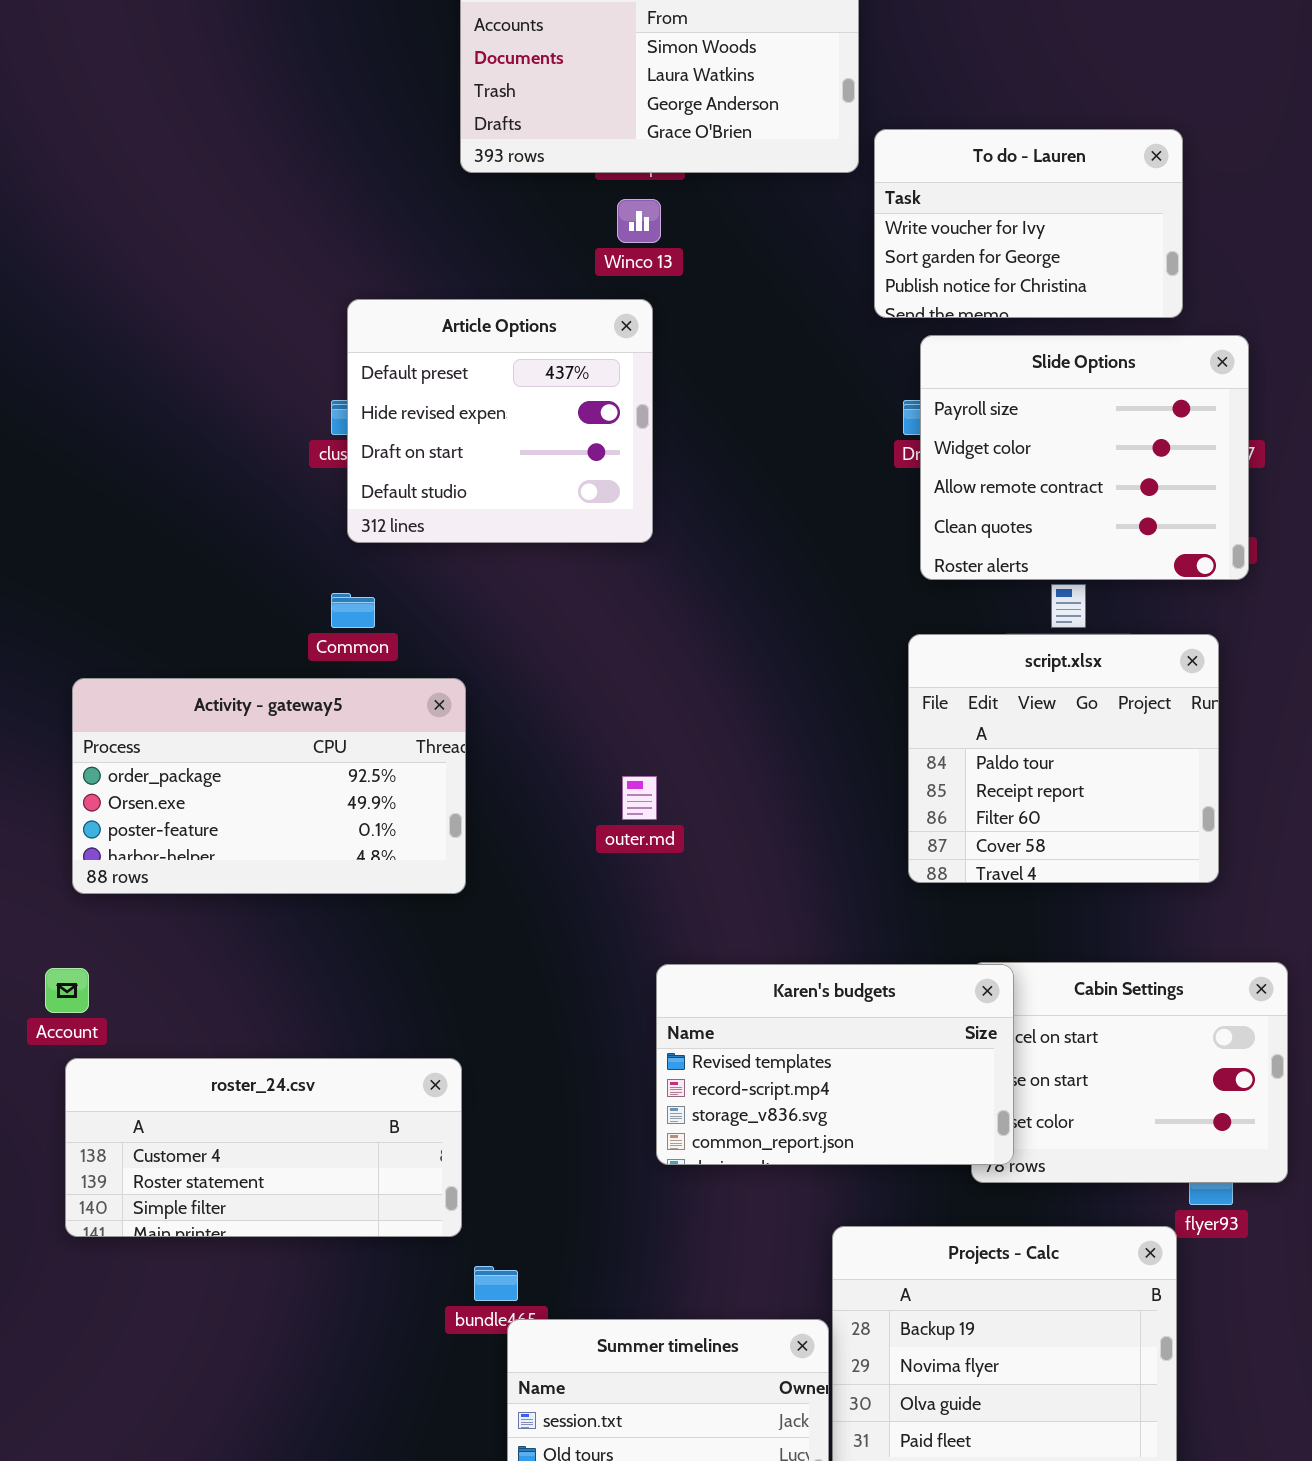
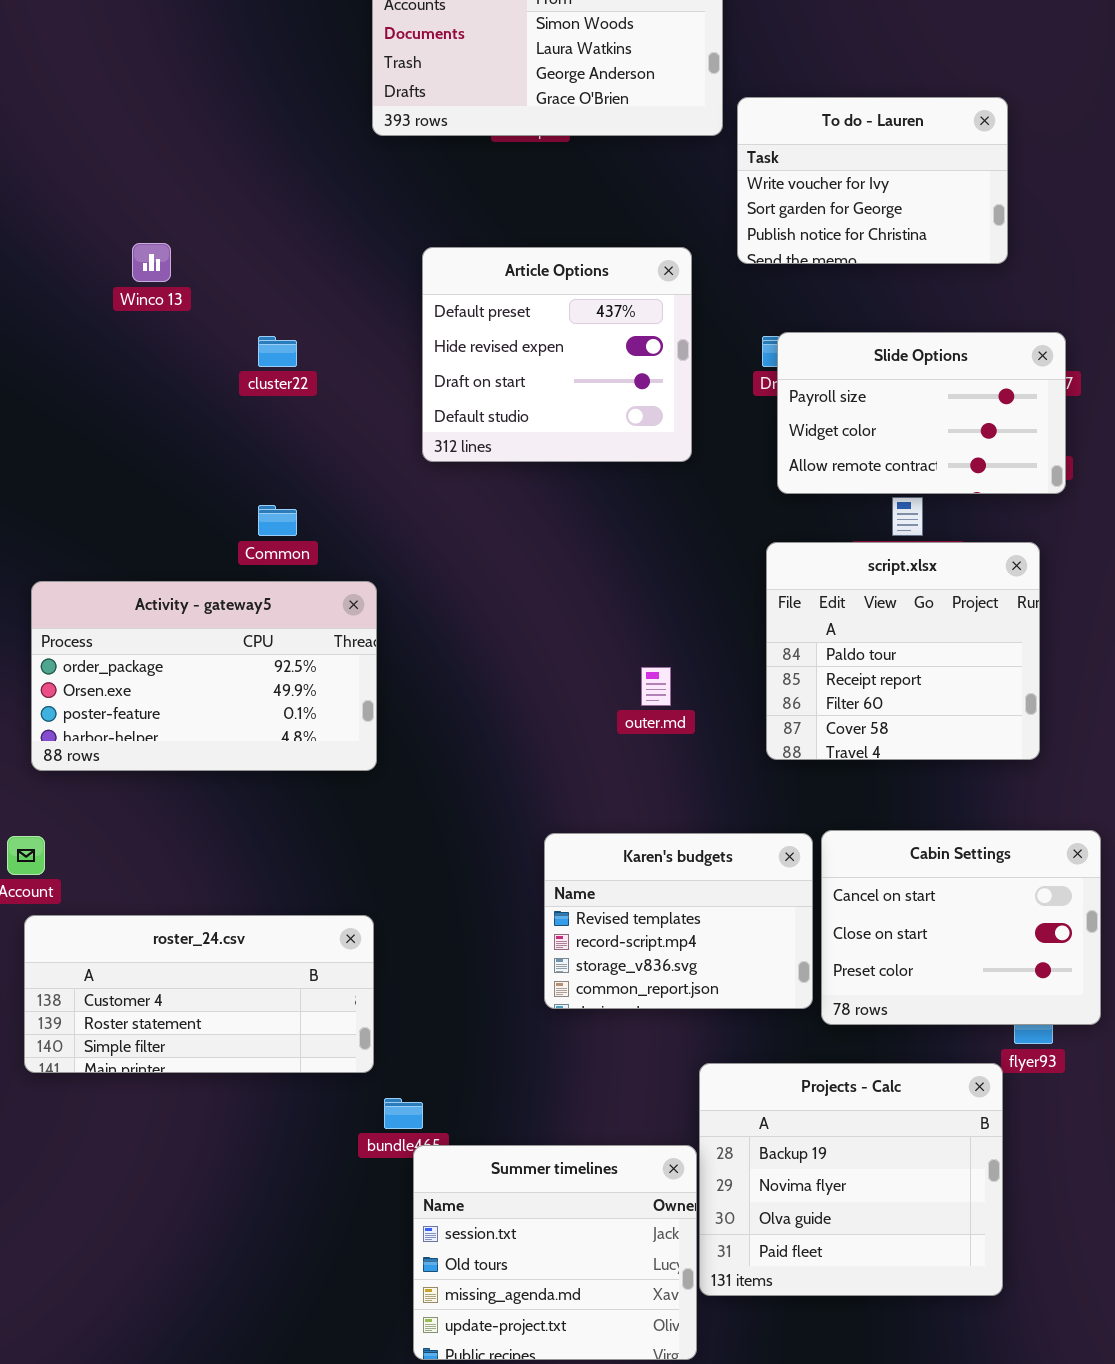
Winco 13: [617,199,661,243] -> [132,243,171,282], moved
Article Options: [347,299,653,543] -> [422,247,692,462], moved
Slide Options: [920,335,1249,580] -> [777,332,1066,494], resized
outer.md: [622,776,657,820] -> [641,667,671,706], moved
Karen's budgets: [656,964,1014,1165] -> [544,833,813,1009], resized

